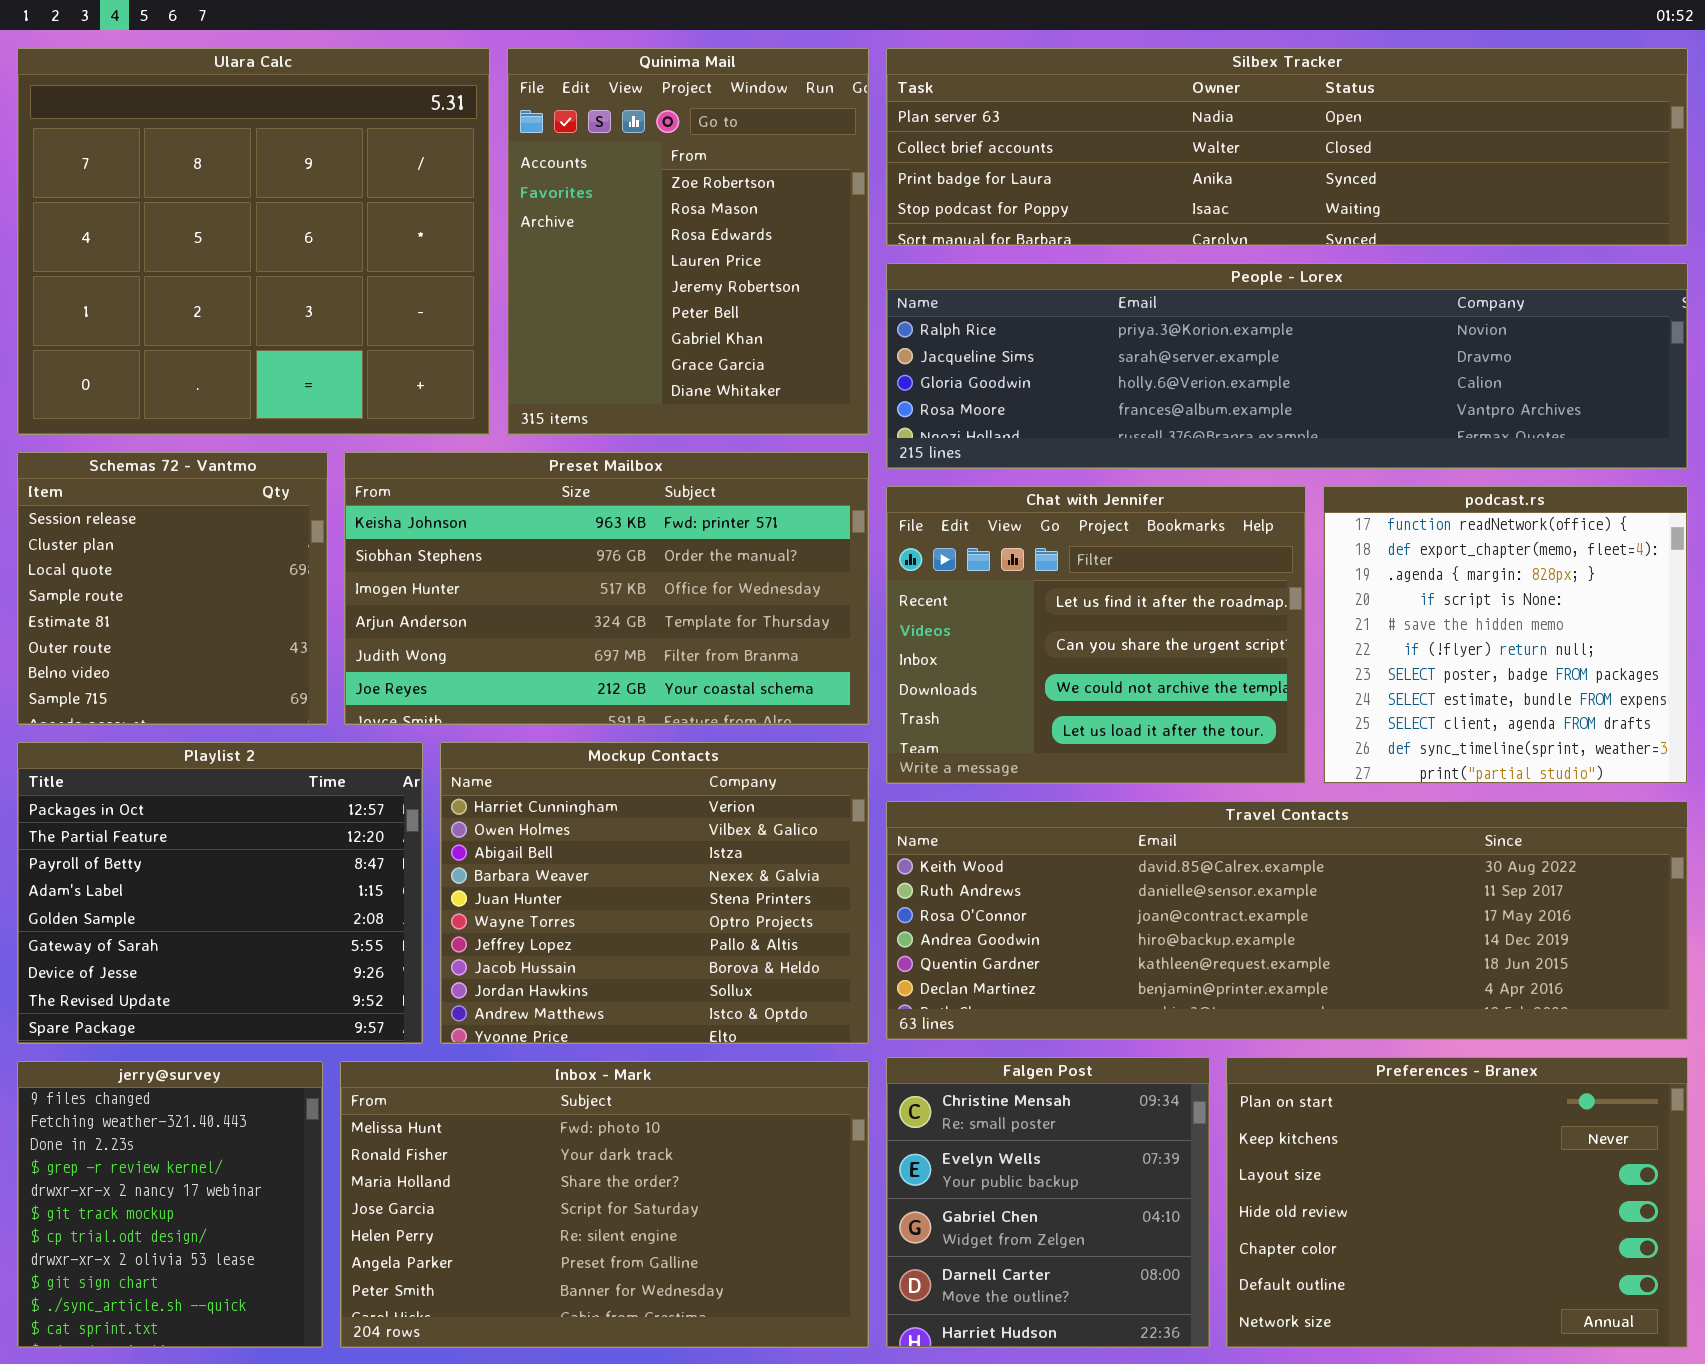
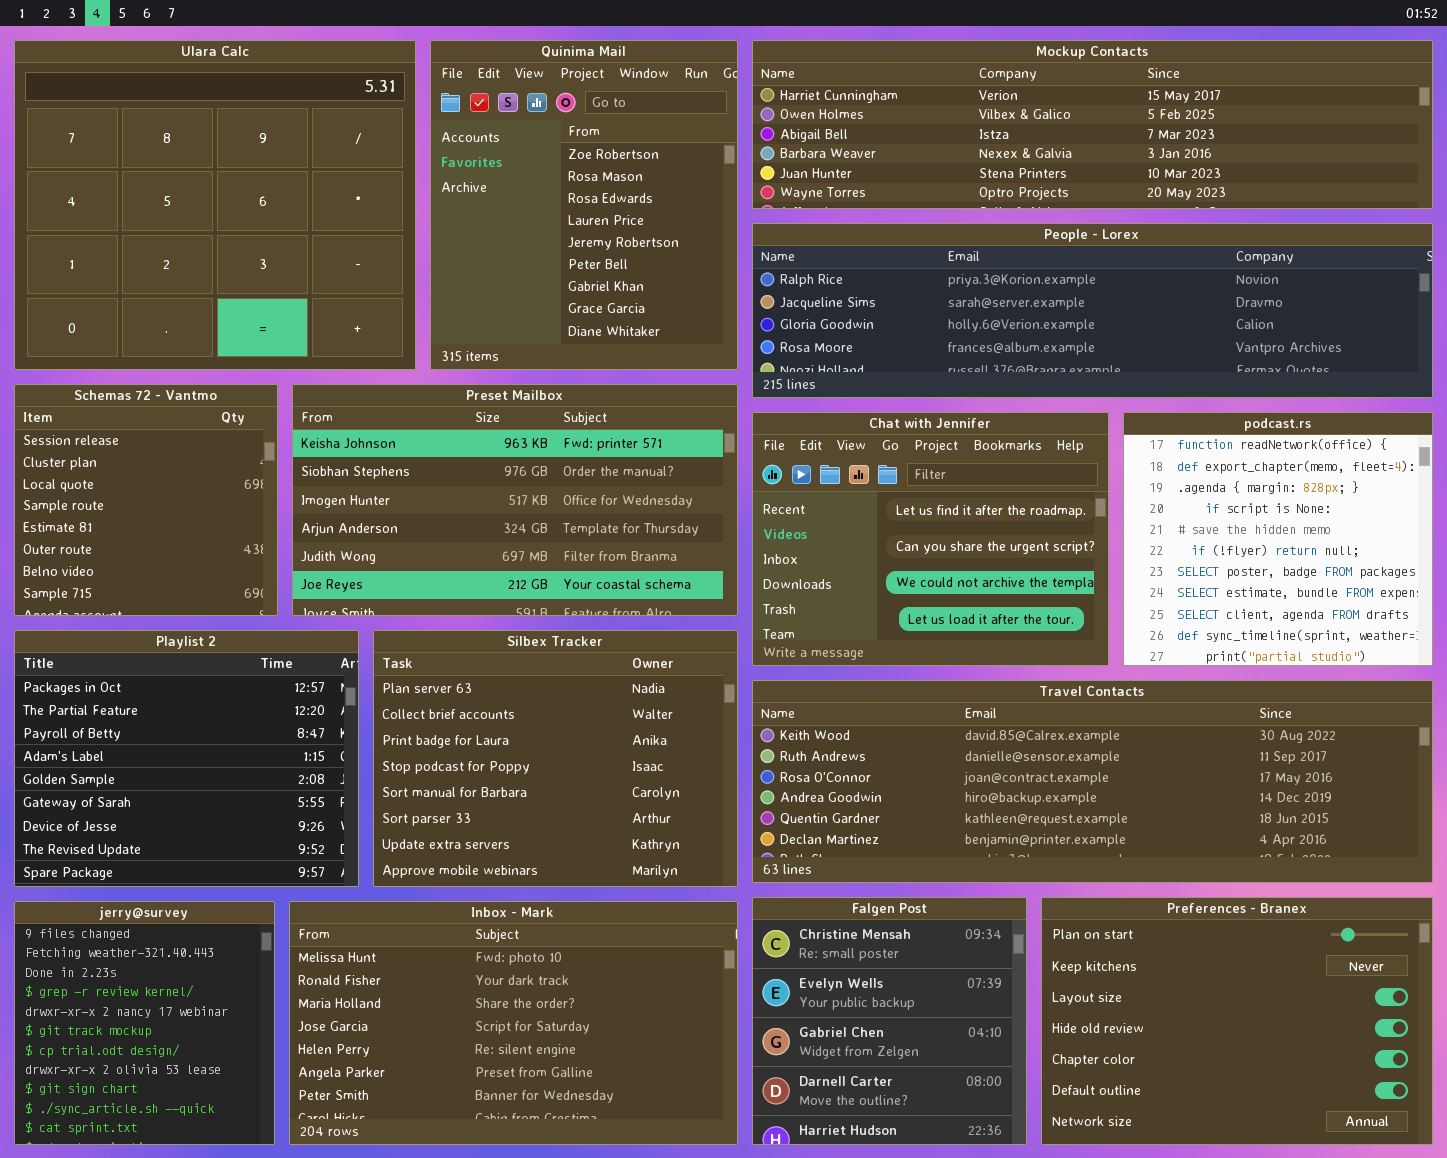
Silbex Tracker: [886,48,1688,246] -> [373,630,738,887], moved, resized
Mockup Contacts: [440,742,869,1044] -> [752,40,1433,209], moved, resized

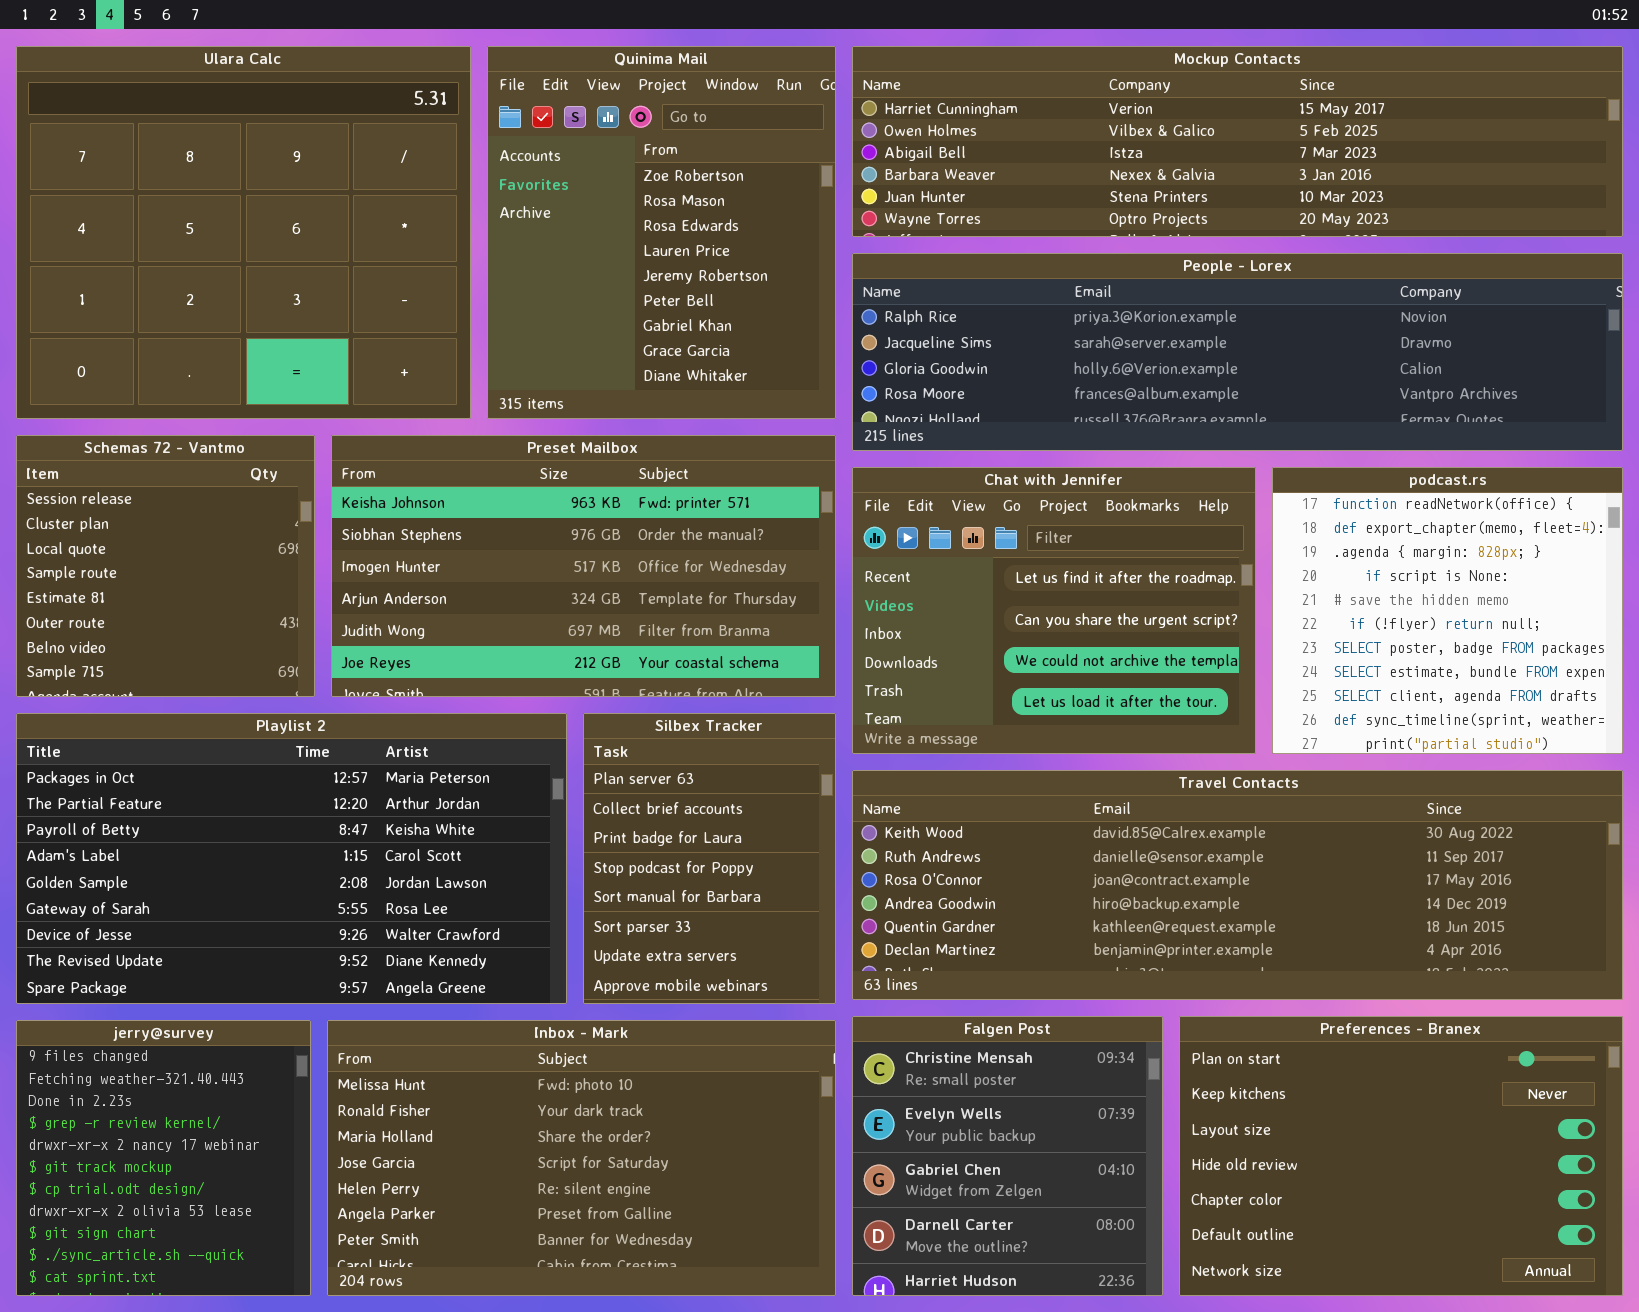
Playlist 2: [14,630,359,887] -> [16,713,567,1004], resized
Silbex Tracker: [373,630,738,887] -> [583,713,836,1004], resized

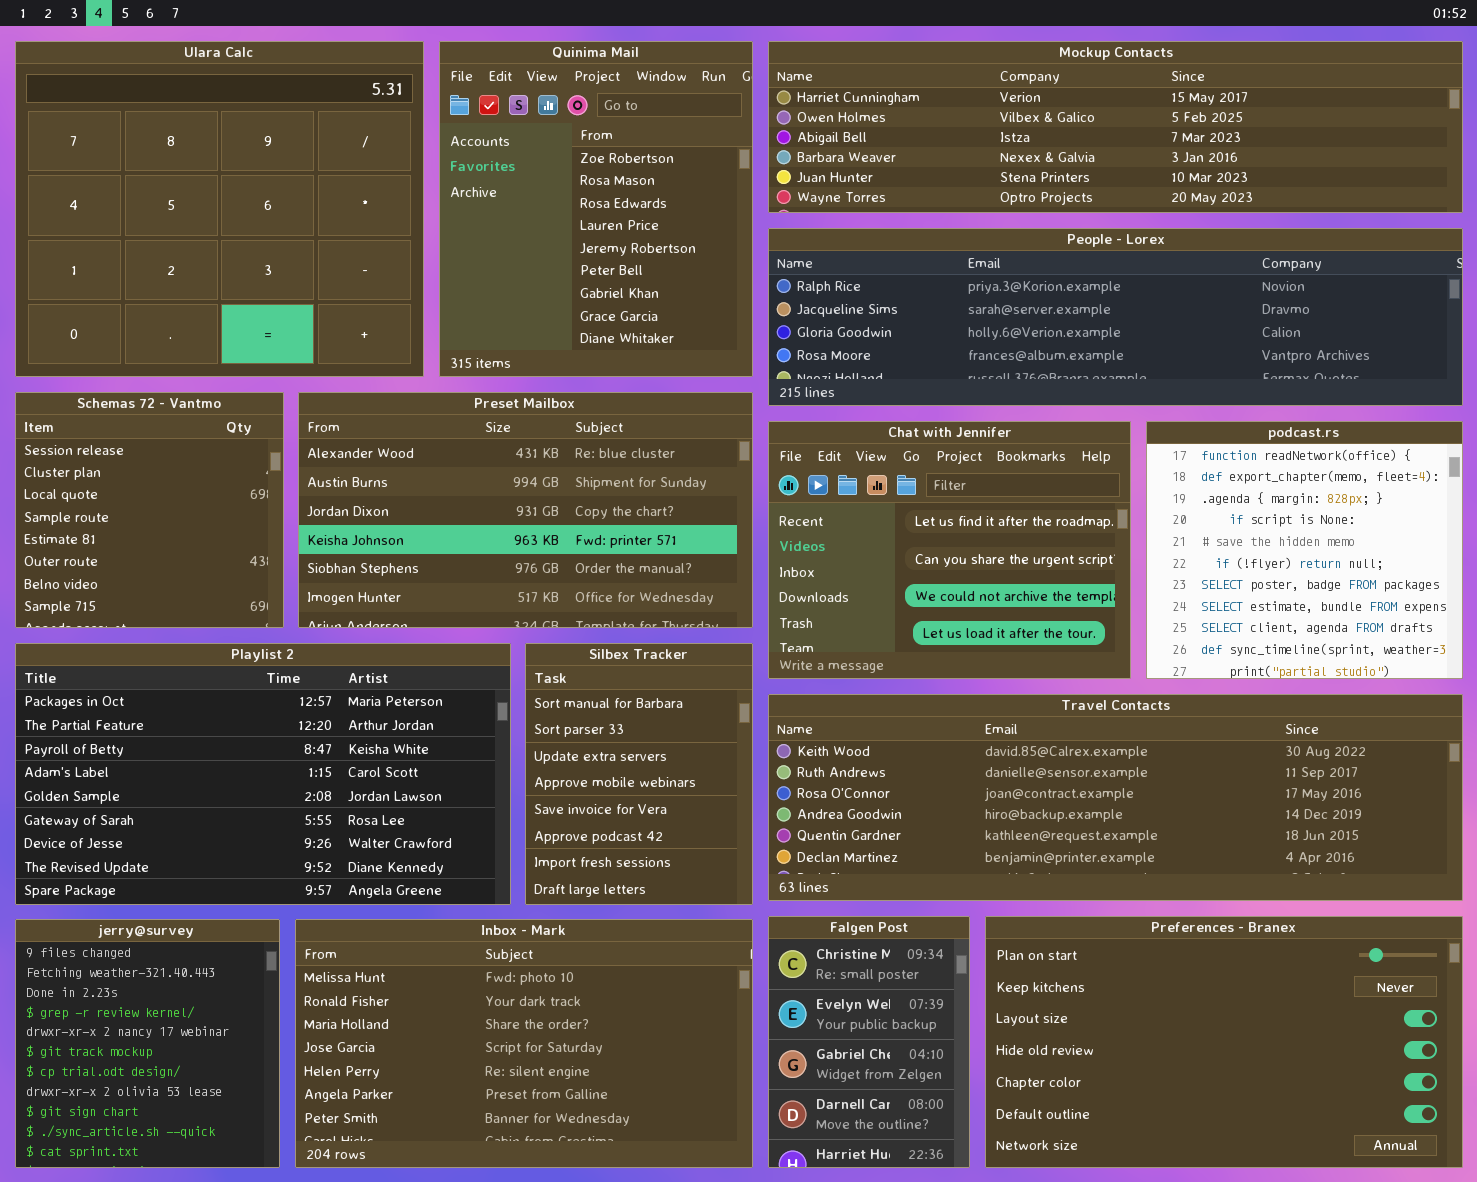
Preset Mailbox: [331,435,836,697] -> [298,392,753,628], scrolled up 3 rows
Silbex Tracker: [583,713,836,1004] -> [525,643,753,905], scrolled down 4 rows
Falgen Post: [852,1016,1163,1296] -> [768,916,970,1168], resized
Preferences - Branex: [1179,1016,1623,1296] -> [985,916,1463,1168], resized

